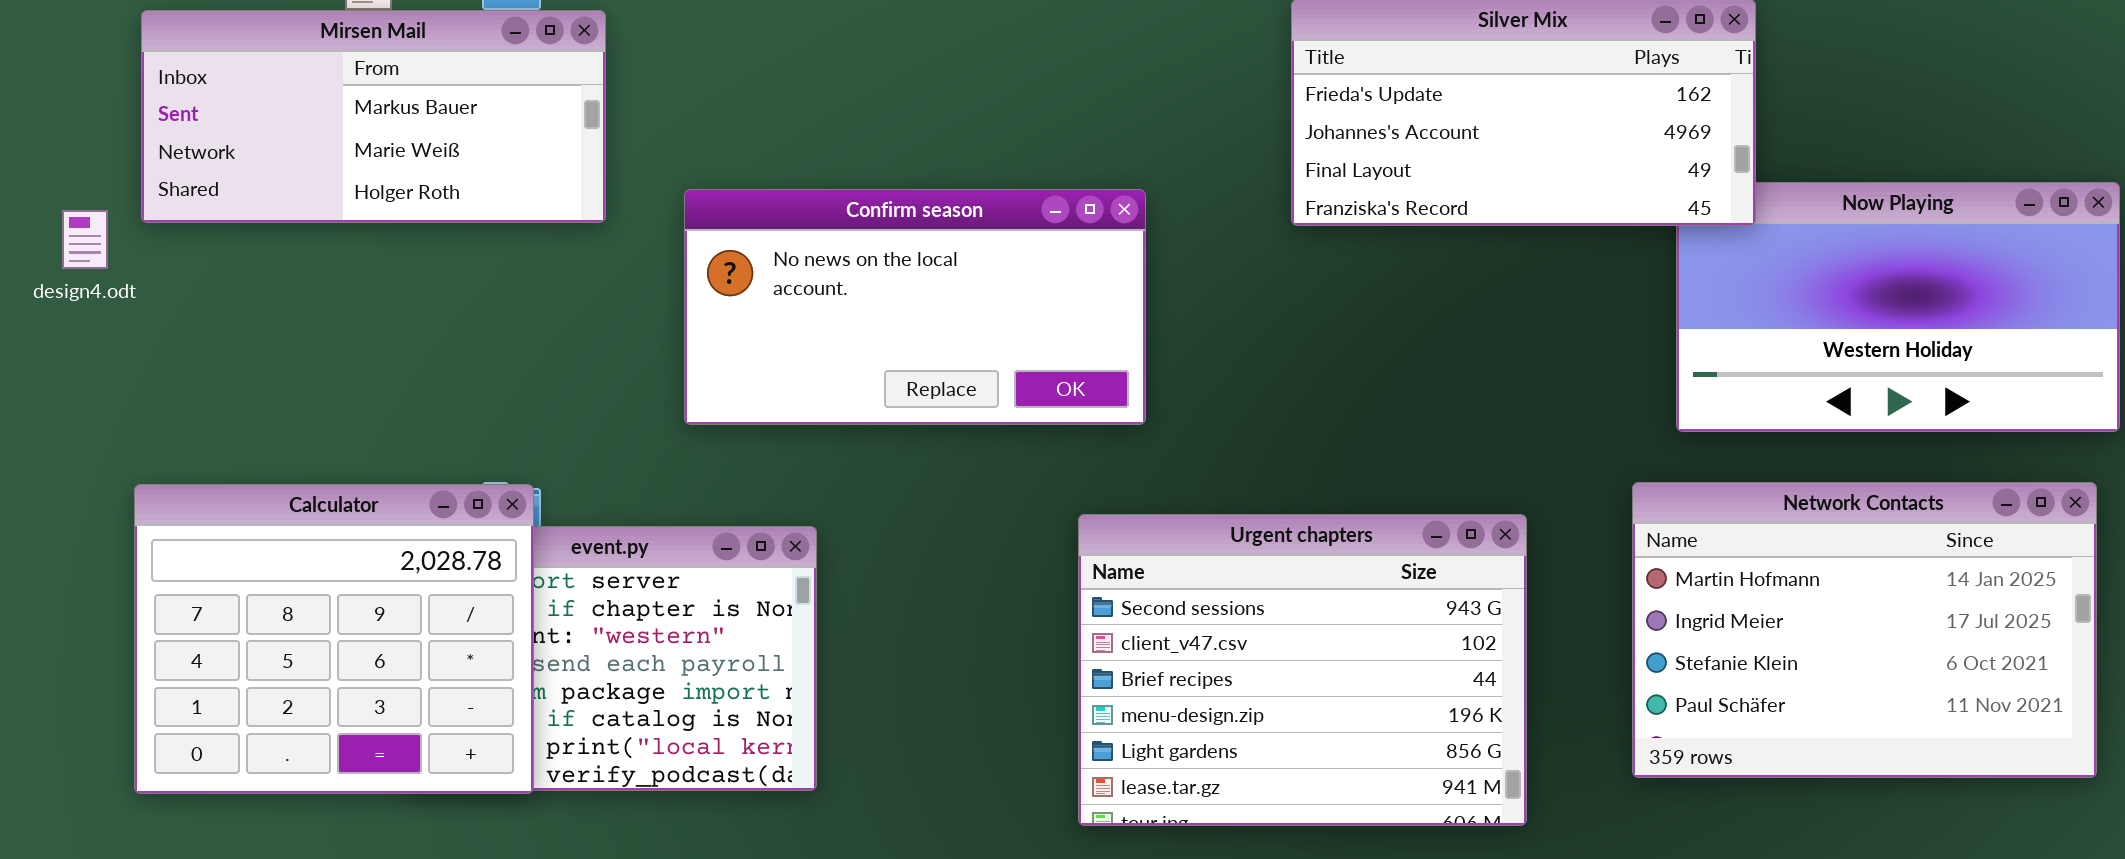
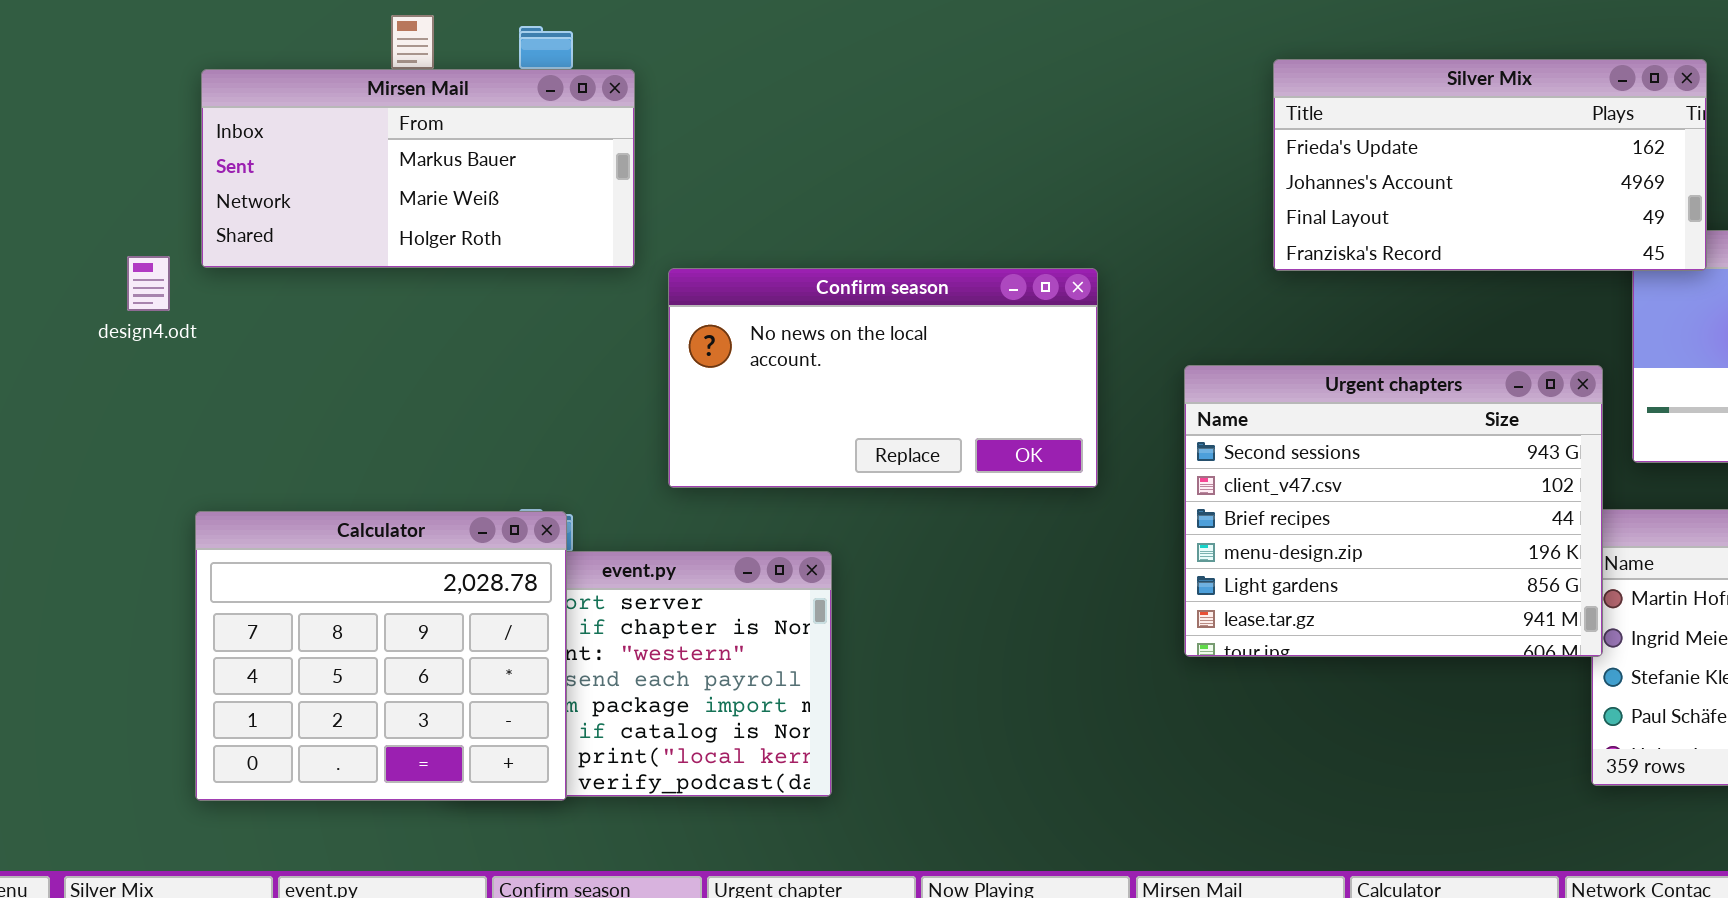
Confirm season: [684,189,1146,425] -> [668,268,1098,488], moved
Urgent chapters: [1078,514,1527,826] -> [1184,365,1603,657], moved

